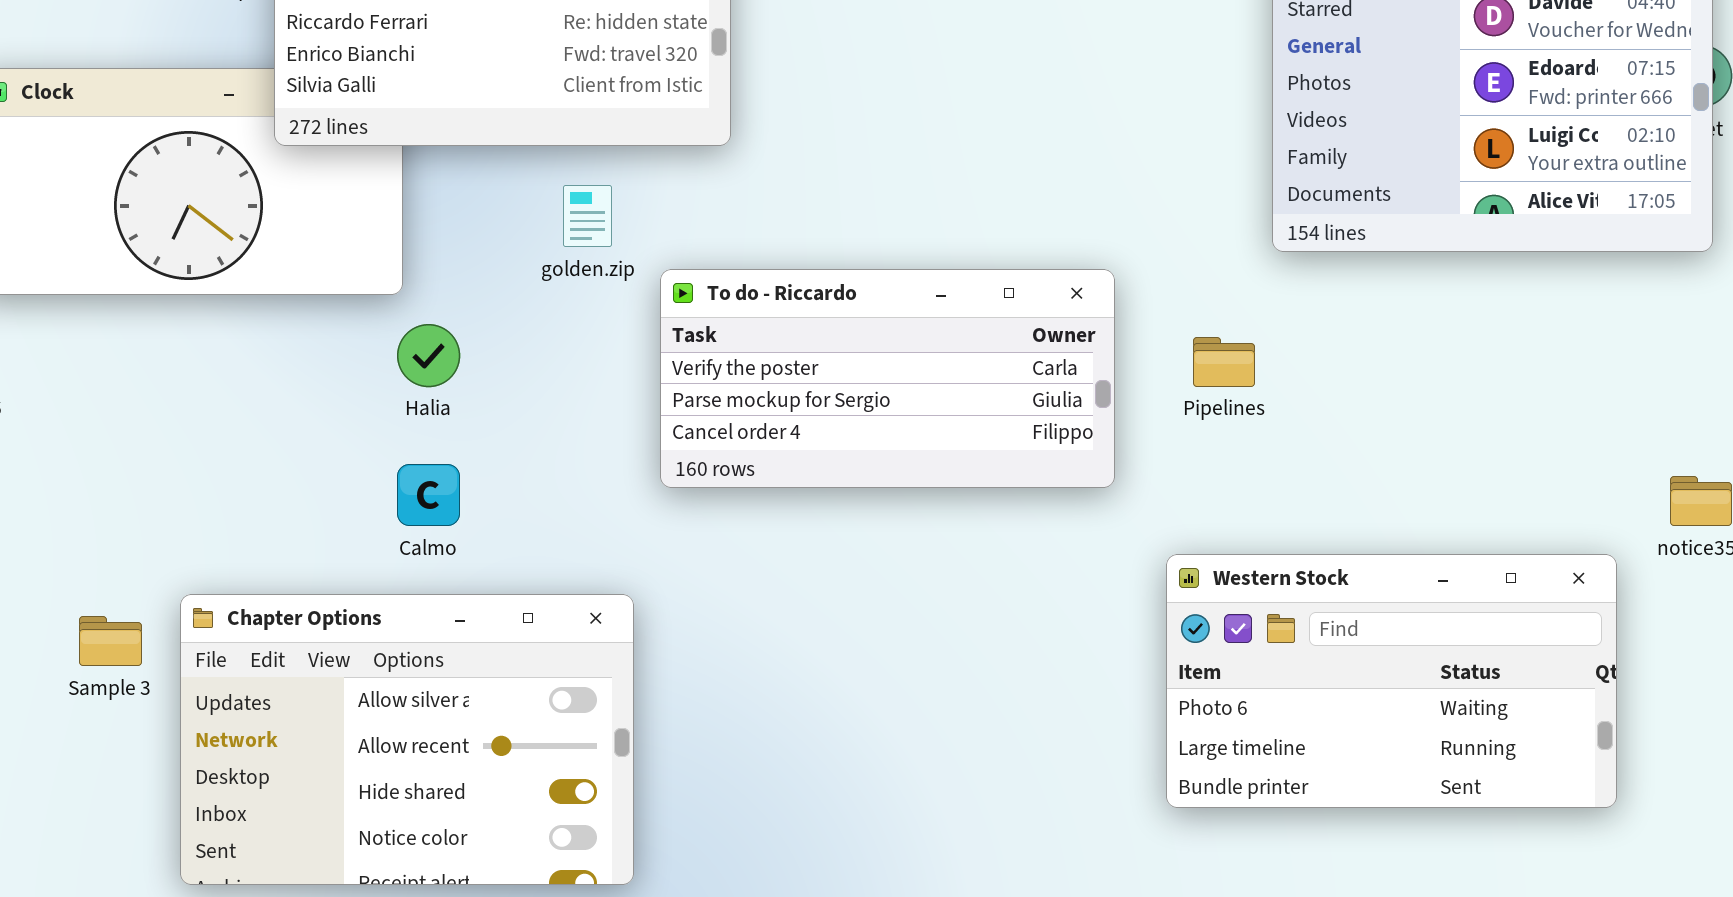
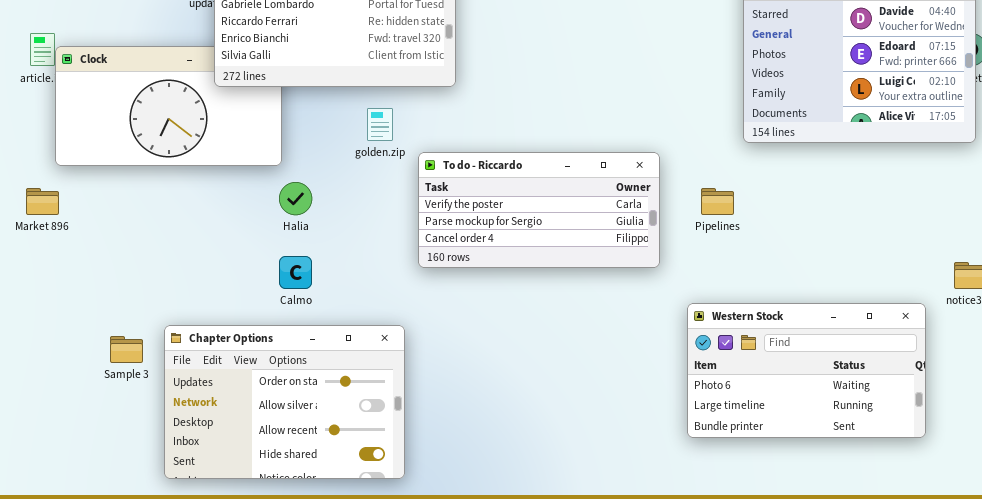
Chapter Options: [180,594,634,885] -> [164,325,405,479], scrolled up 1 row

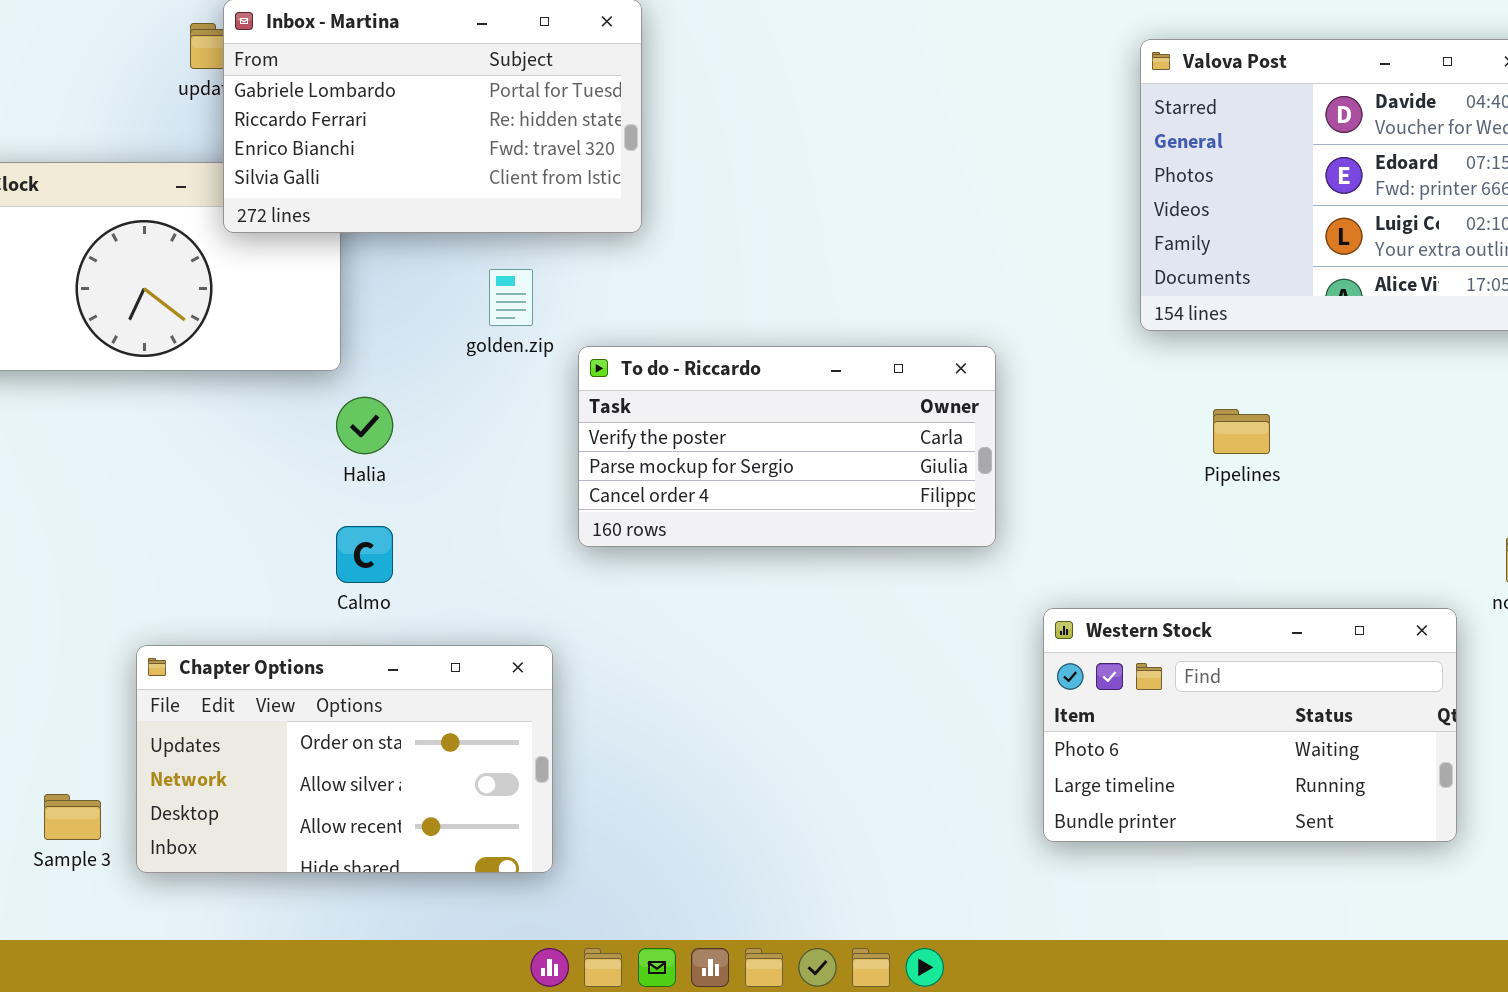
Pipelines: [701,188,734,215] -> [1213,409,1270,454], moved
Chapter Options: [164,325,405,479] -> [136,645,553,873], resized
Sample 3: [110,336,143,363] -> [44,794,101,840], moved

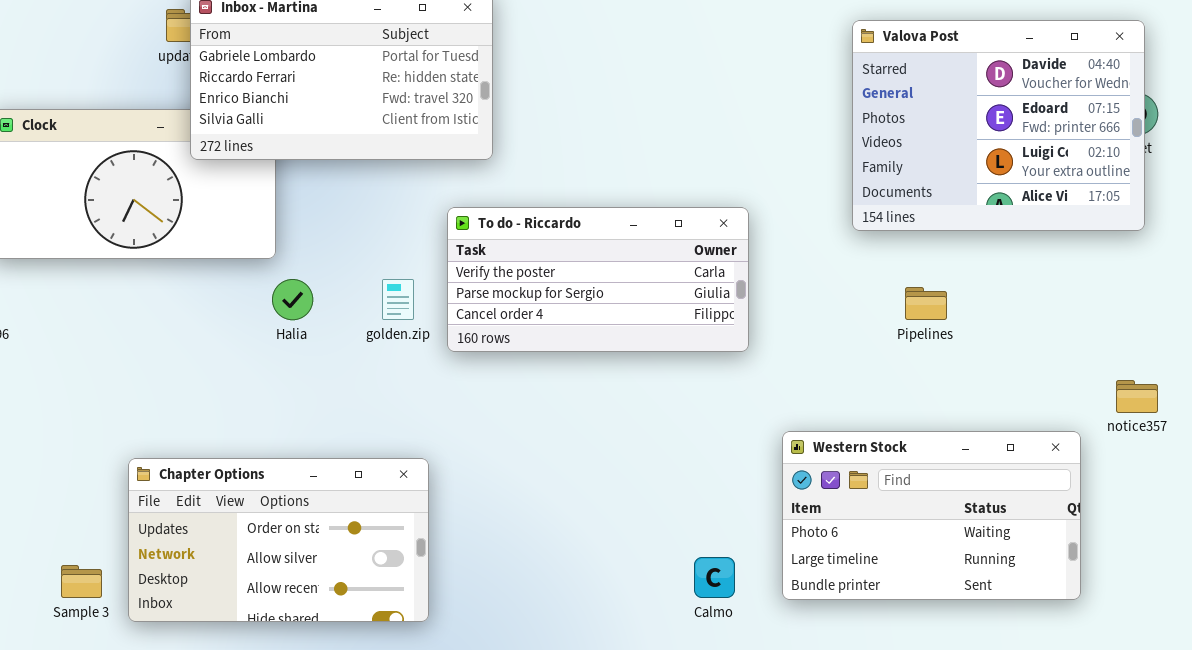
golden.zip: [489,269,533,326] -> [382,279,414,320], moved
To do - Riccardo: [578,346,996,547] -> [447,207,749,352], moved
Calmo: [336,526,393,583] -> [694,557,735,598], moved

